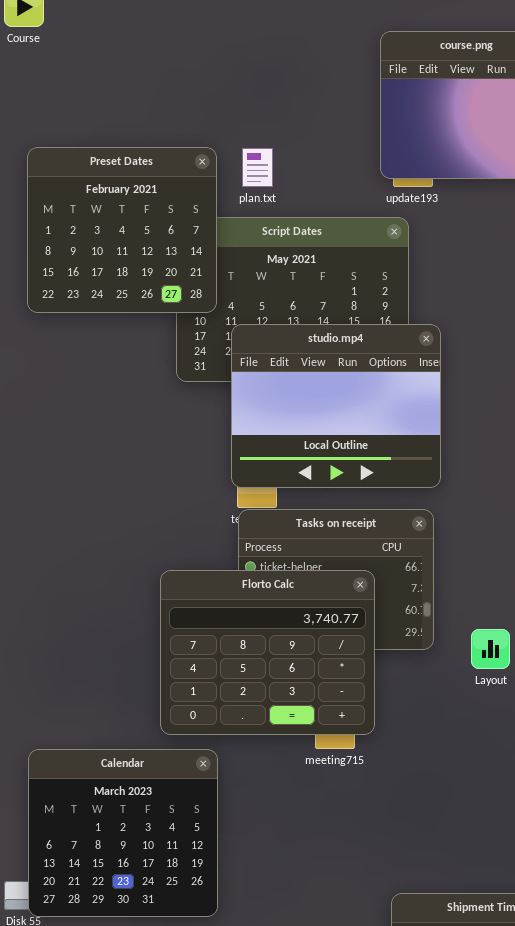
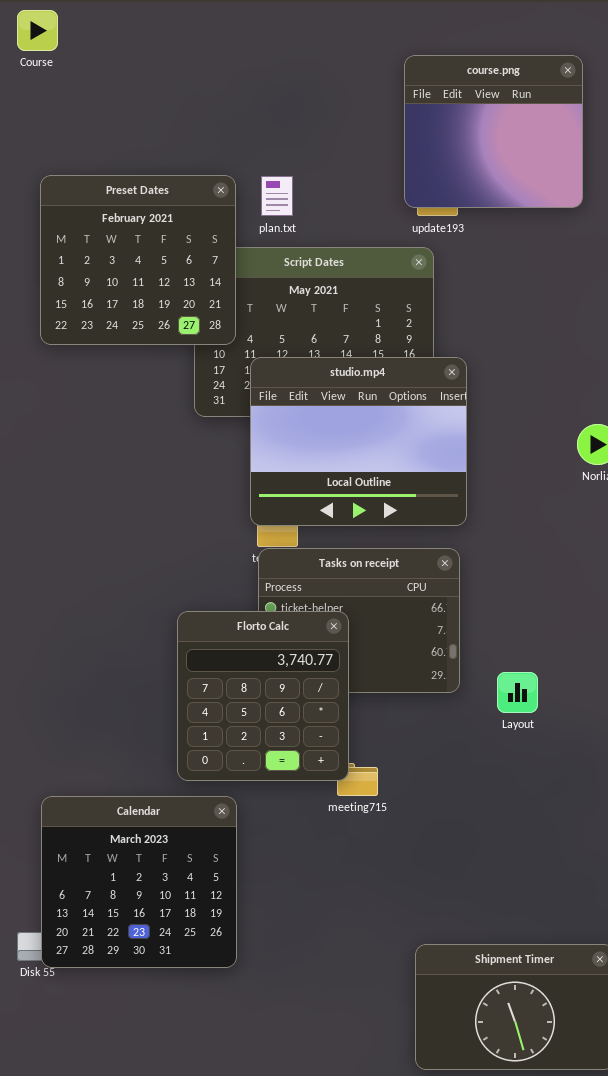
Florto Calc: [160,570,375,735] -> [177,611,349,781], resized

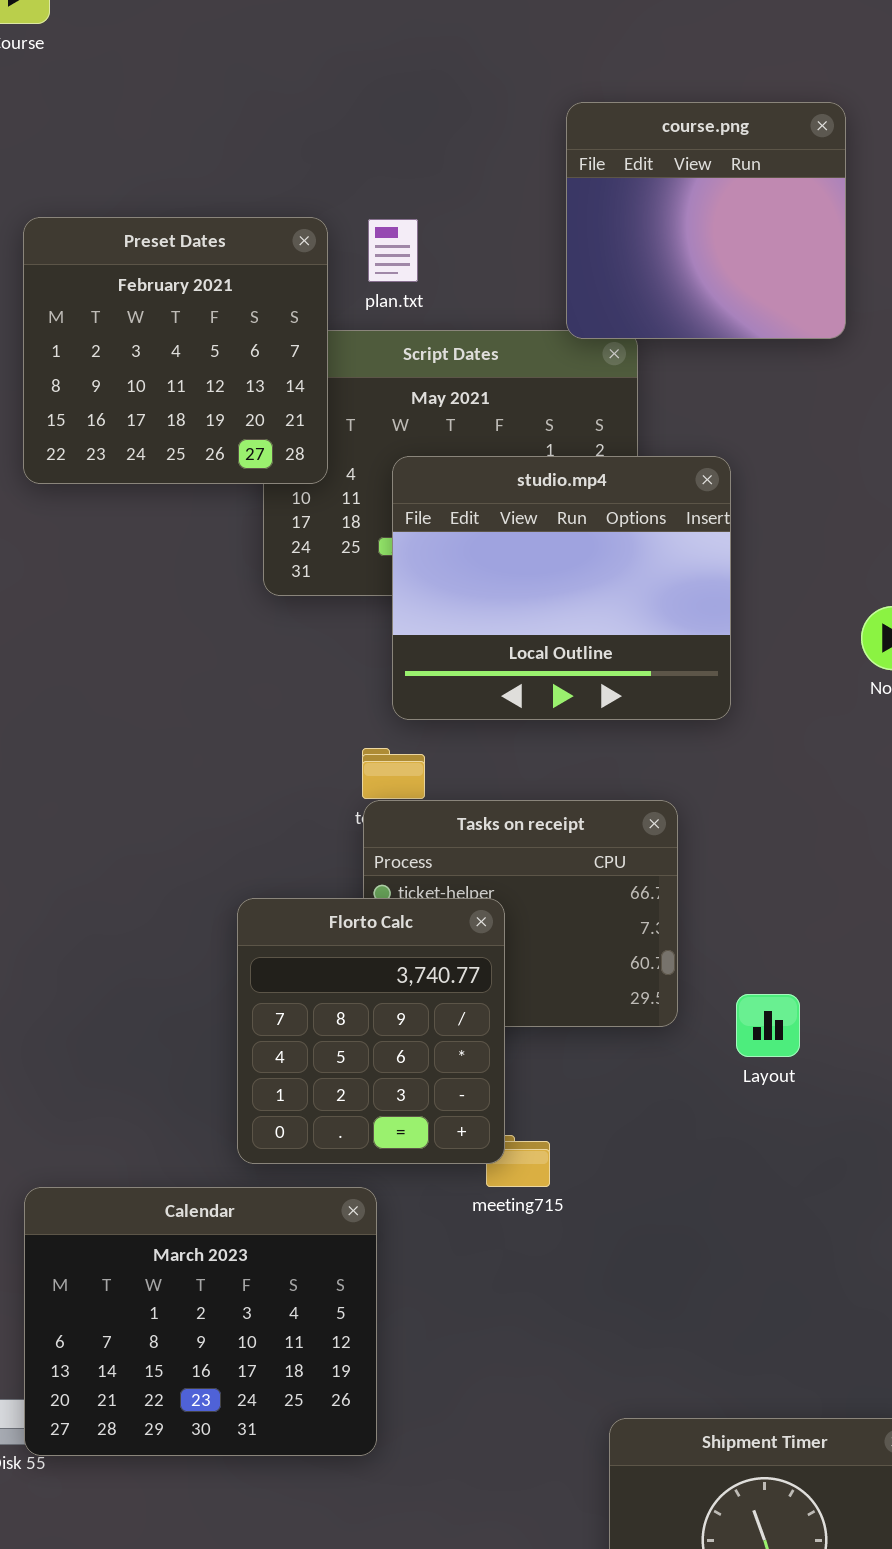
course.png: [404,55,583,208] -> [566,102,846,339], moved
studio.mp4: [250,357,467,526] -> [392,456,731,720], moved
Calendar: [41,796,237,968] -> [24,1187,377,1456], resized

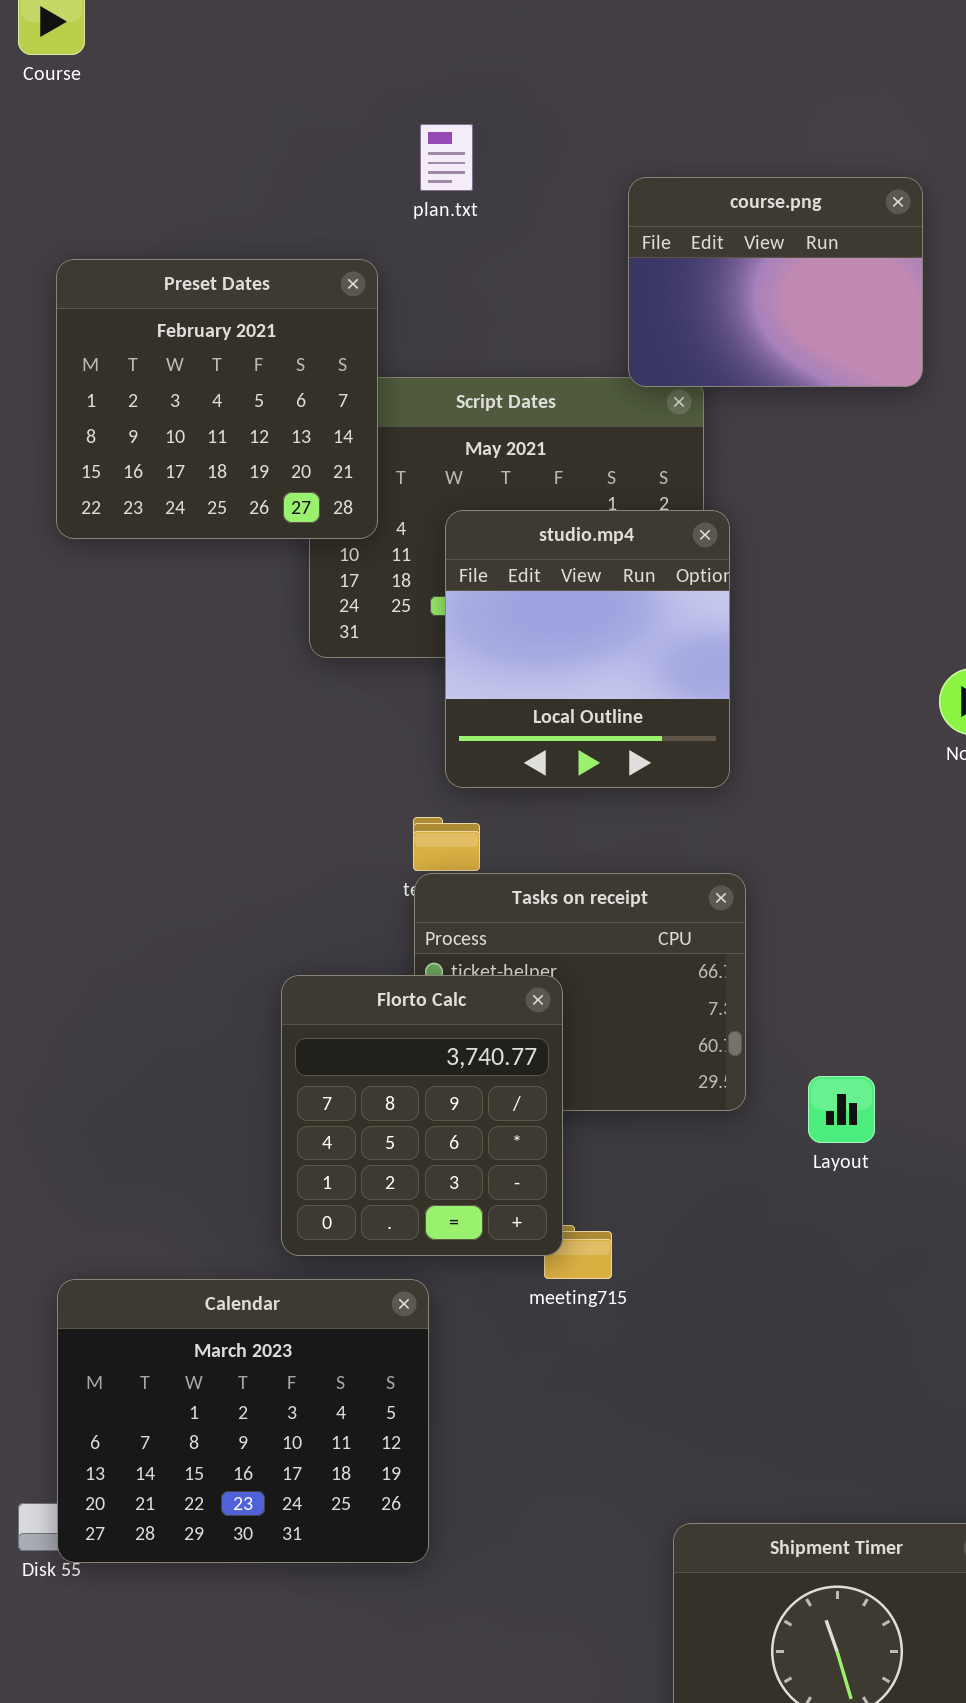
course.png: [566,102,846,339] -> [628,177,923,387], resized
plan.txt: [368,219,418,282] -> [420,124,473,191], moved
studio.mp4: [392,456,731,720] -> [445,510,730,788], resized

